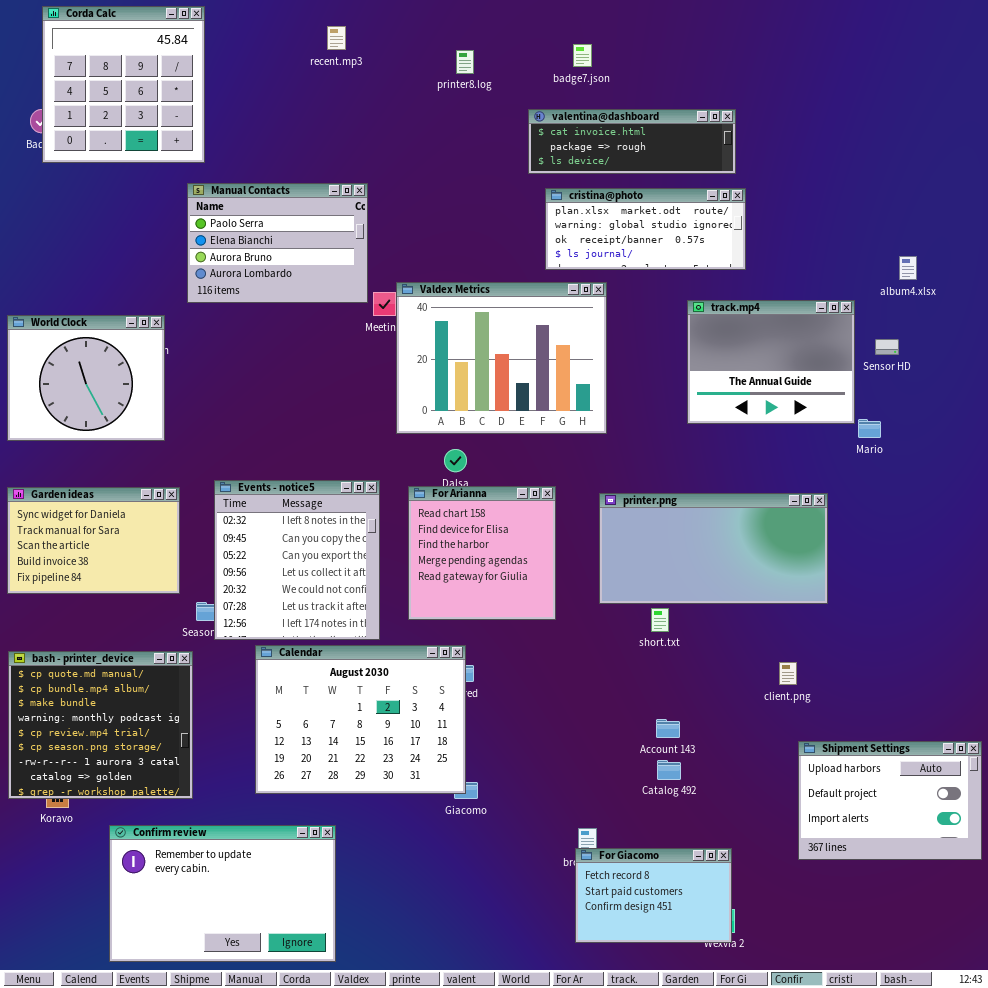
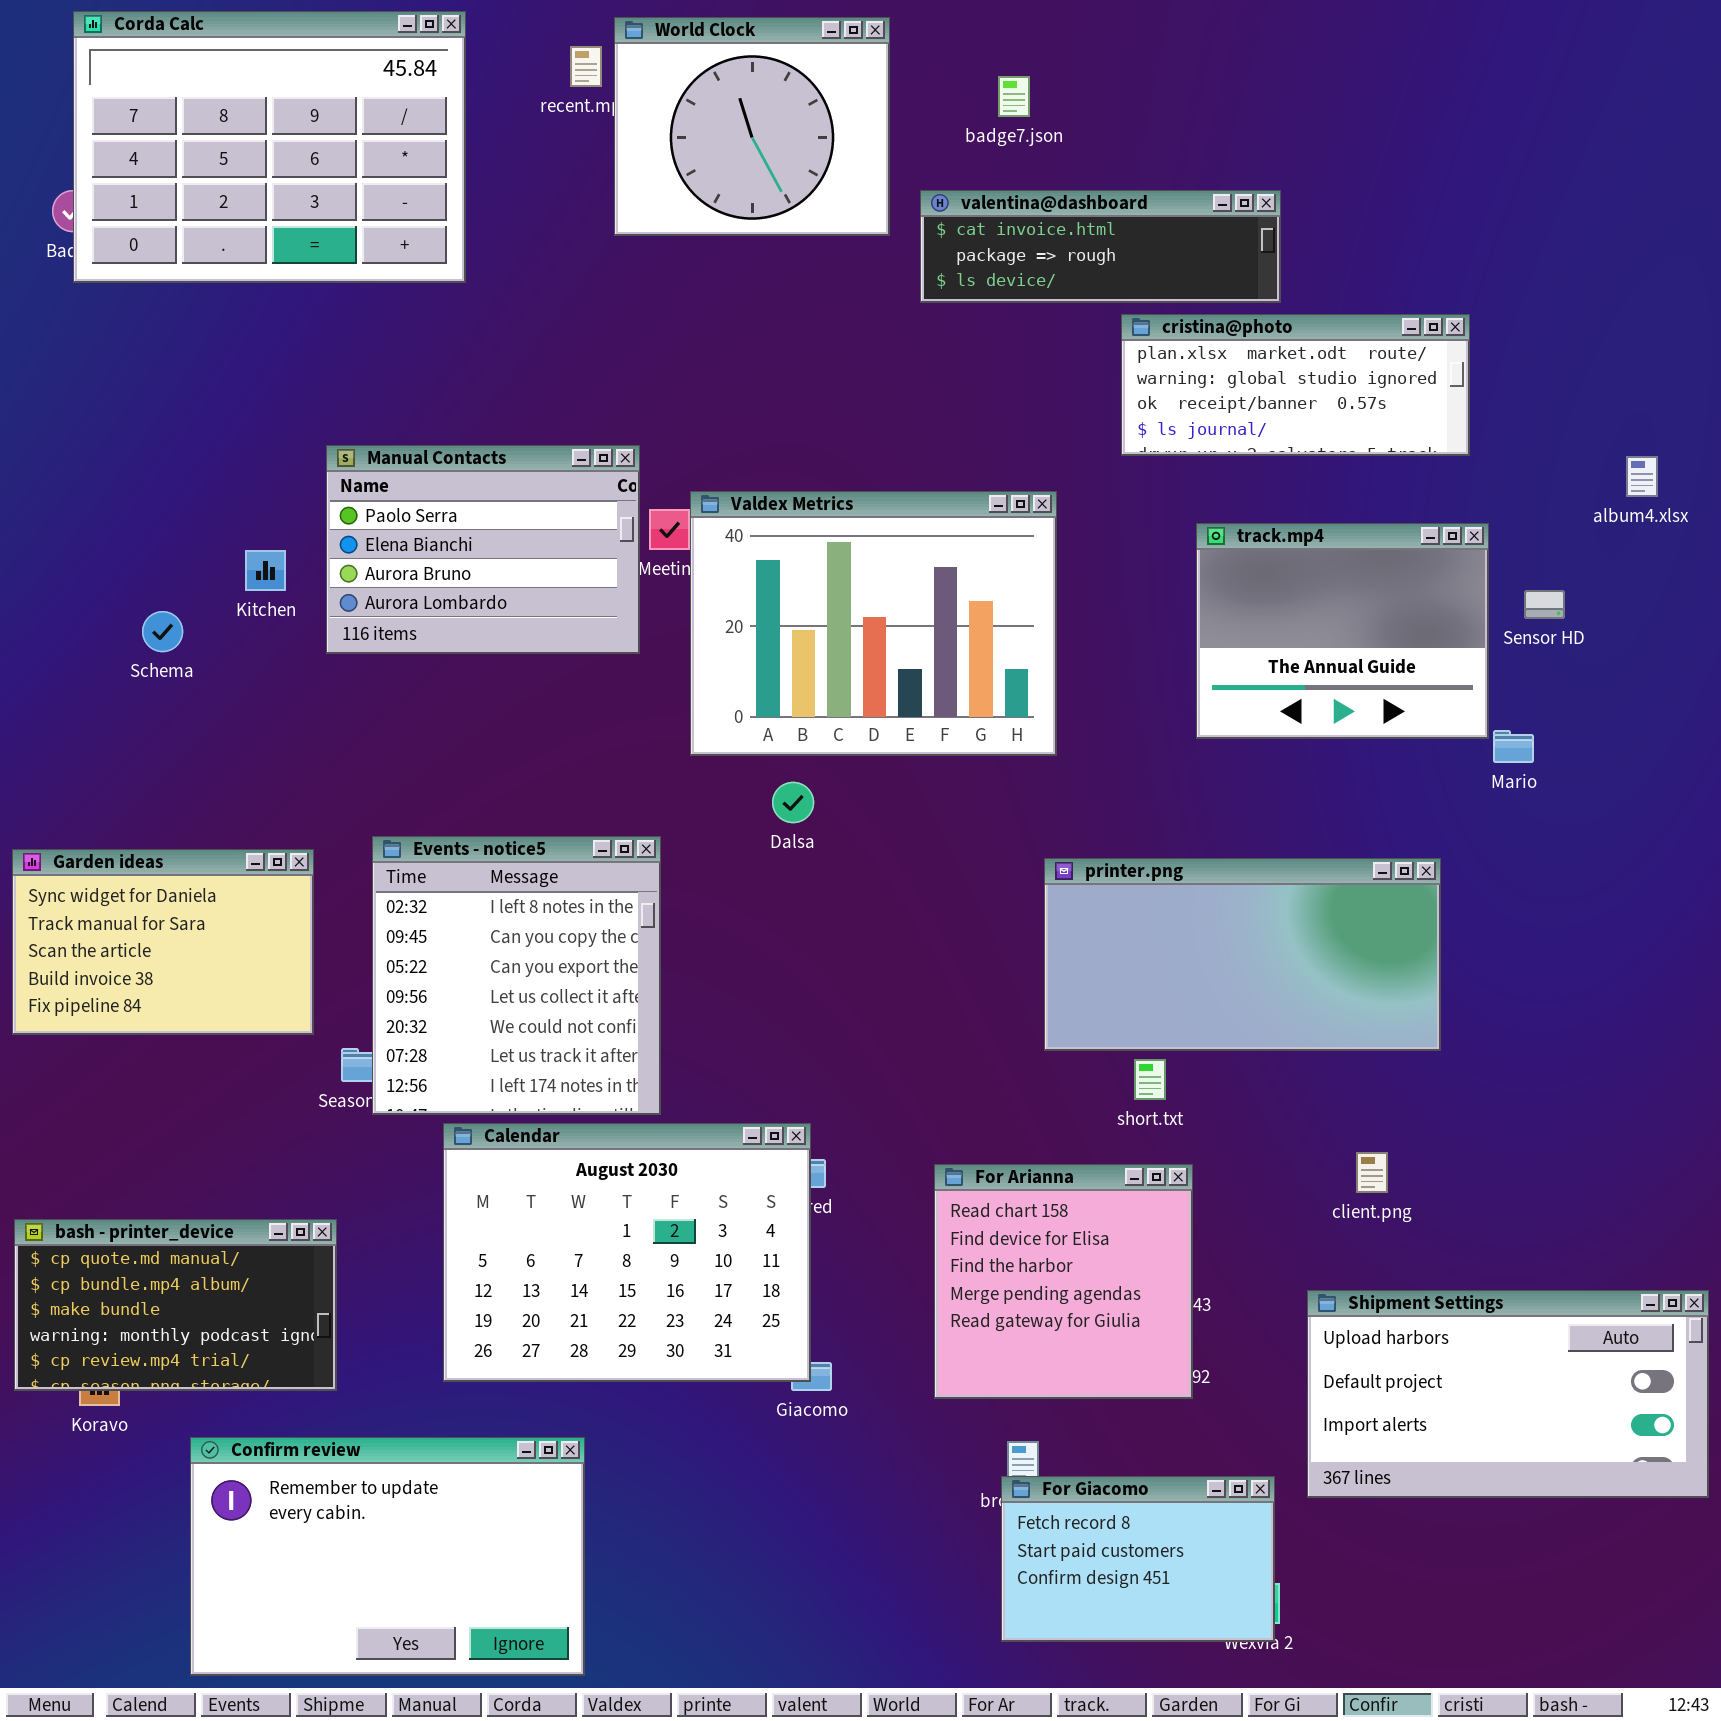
Corda Calc: [42,6,205,163] -> [73,11,466,283], resized
Manual Contacts: [187,183,368,303] -> [326,445,640,654], moved
cristina@photo: [545,188,746,270] -> [1121,314,1470,456], moved
album4.xlsx: [899,256,917,280] -> [1626,456,1658,497], moved
World Clock: [7,315,165,441] -> [614,17,890,236], moved
For Arianna: [408,486,556,620] -> [934,1164,1193,1399], moved
bash - printer_device: [8,651,193,799] -> [14,1219,337,1391], resized
Shipment Settings: [798,741,982,860] -> [1307,1290,1709,1498], resized

